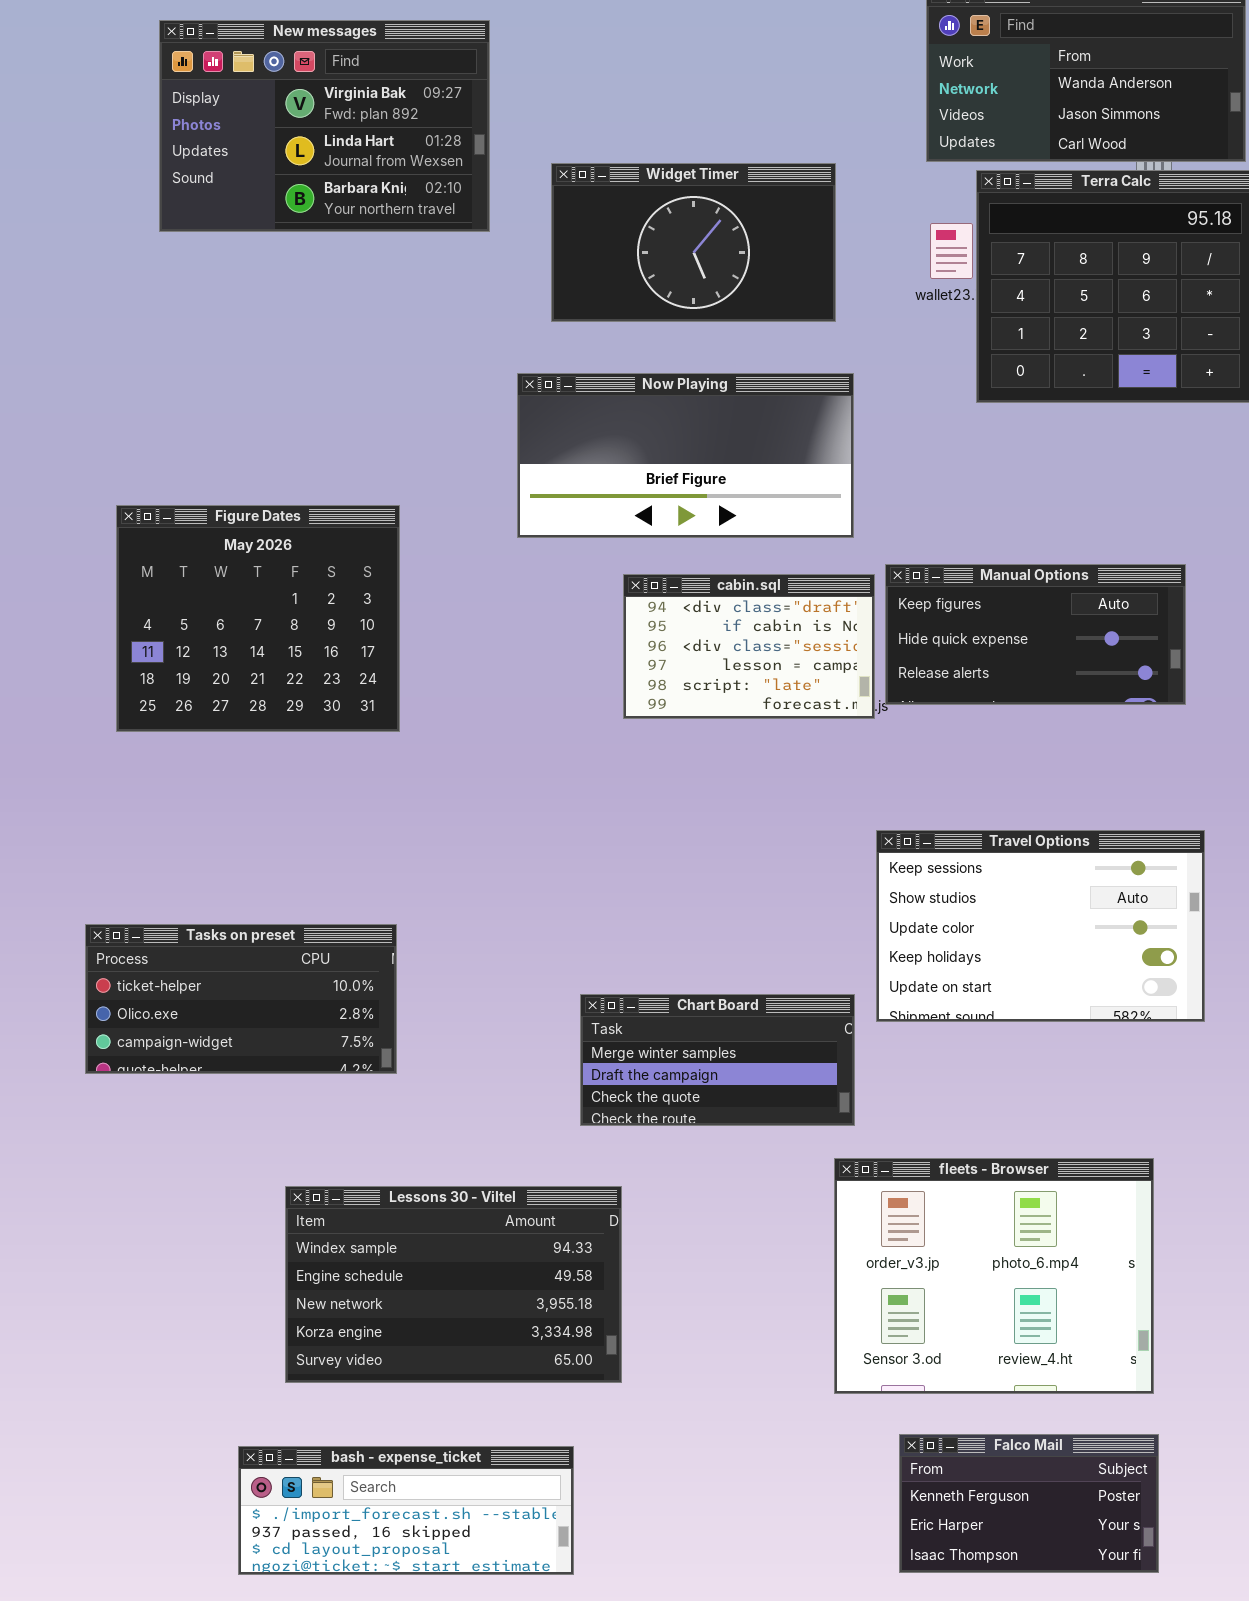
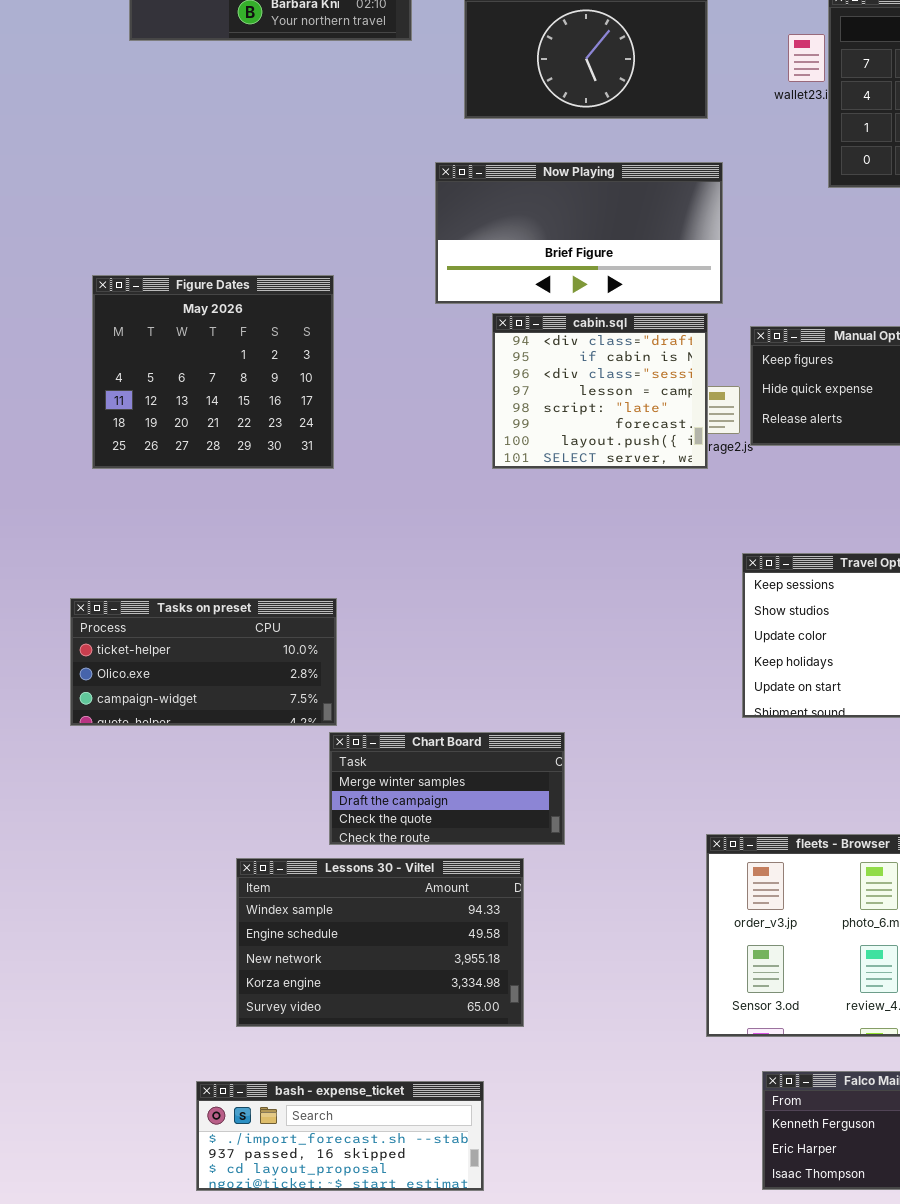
cabin.sql: [623,574,875,719] -> [492,313,708,469], moved, resized
Tasks on preset: [85,924,397,1074] -> [70,598,337,726], moved
Chart Board: [580,994,855,1126] -> [329,732,565,845], moved

